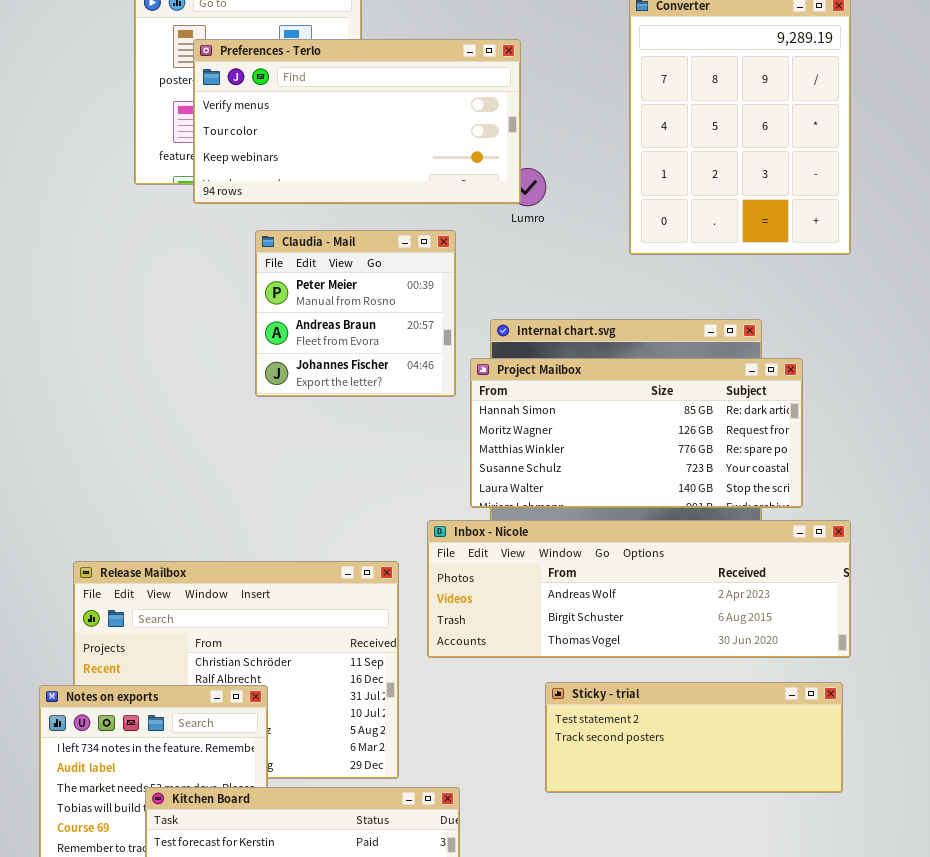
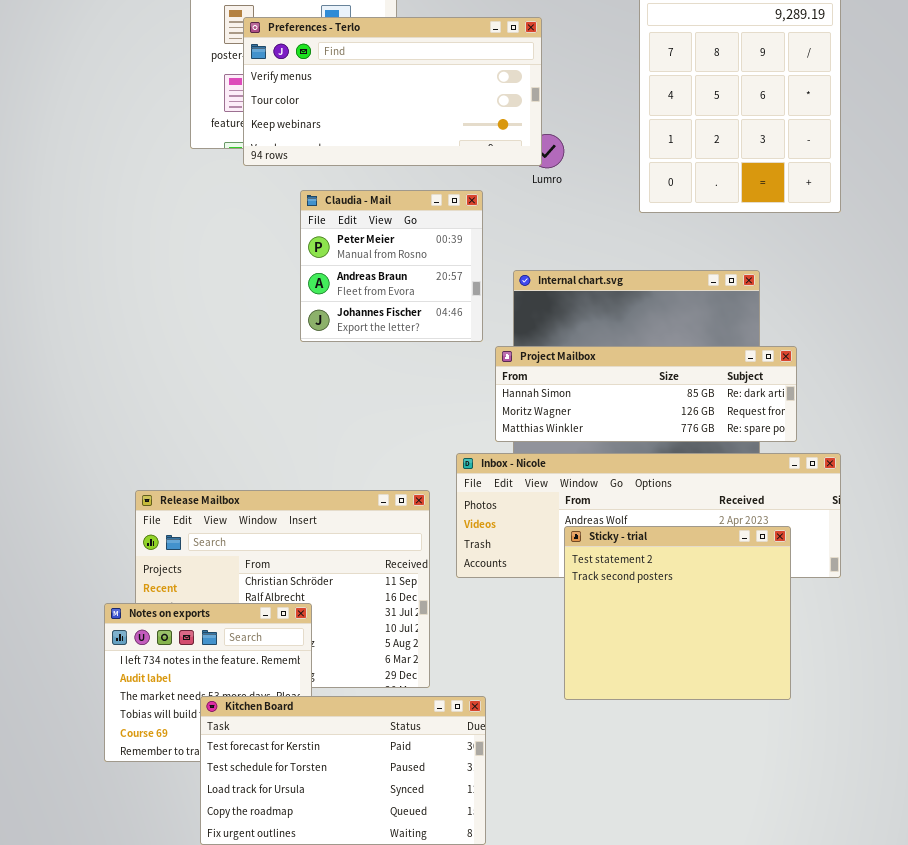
Project Mailbox: [470,358,803,508] -> [495,346,797,442], resized
Sticky - trial: [545,682,843,793] -> [564,526,791,700], resized

